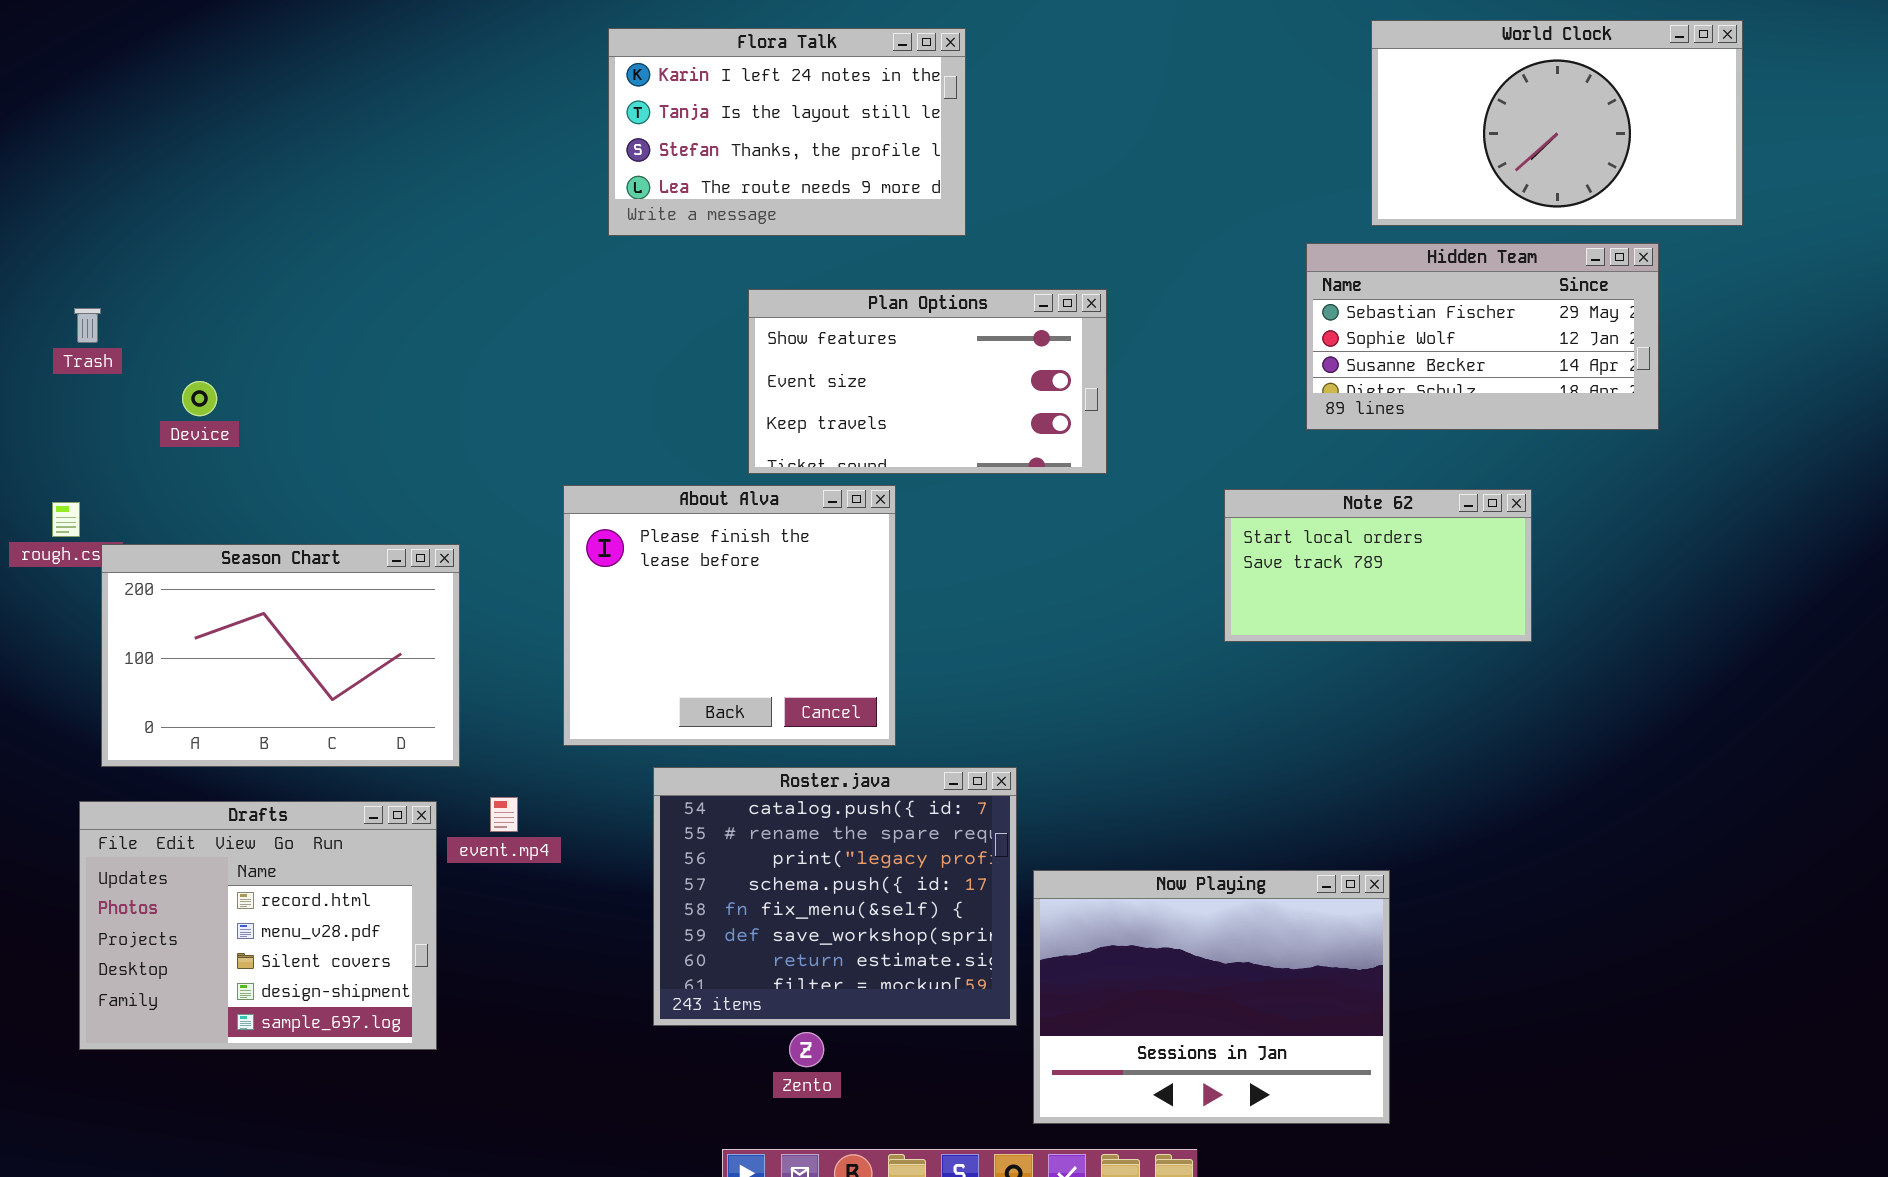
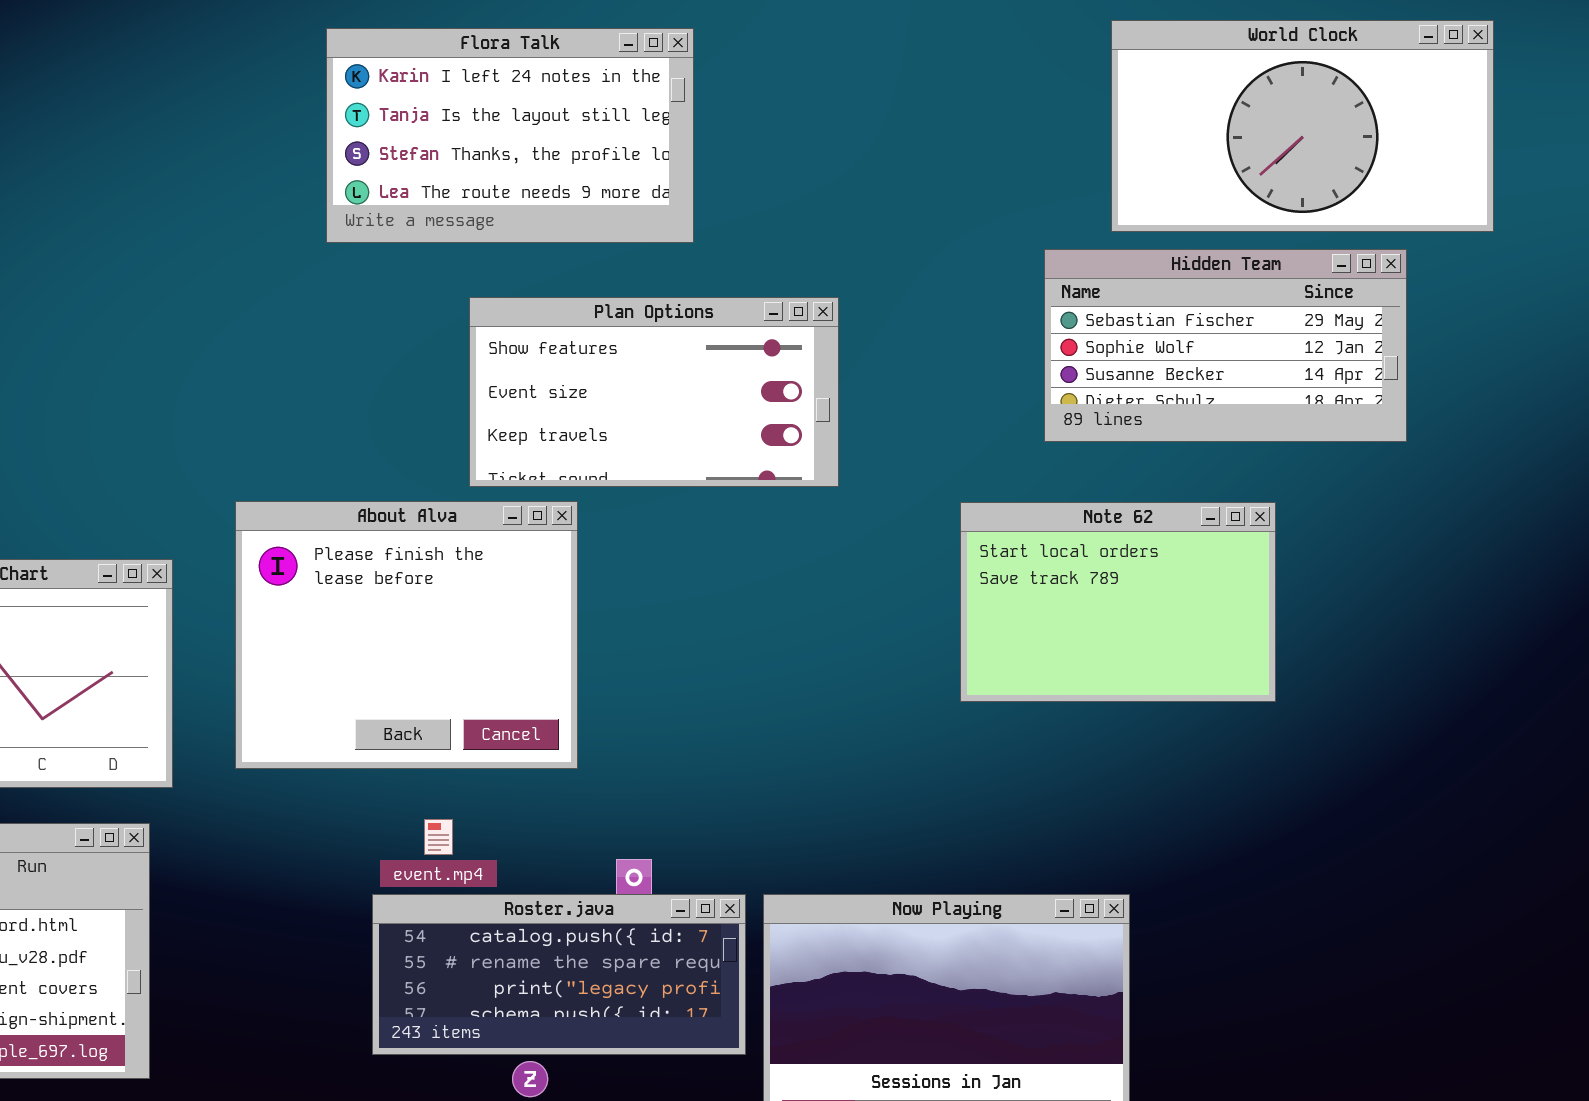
About Alva: [563,485,896,746] -> [235,501,578,769], moved
Note 62: [1224,489,1532,642] -> [960,502,1276,702], resized
Roster.java: [653,767,1017,1026] -> [372,894,746,1055], resized
event.mp4: [490,797,518,832] -> [424,819,453,855], moved

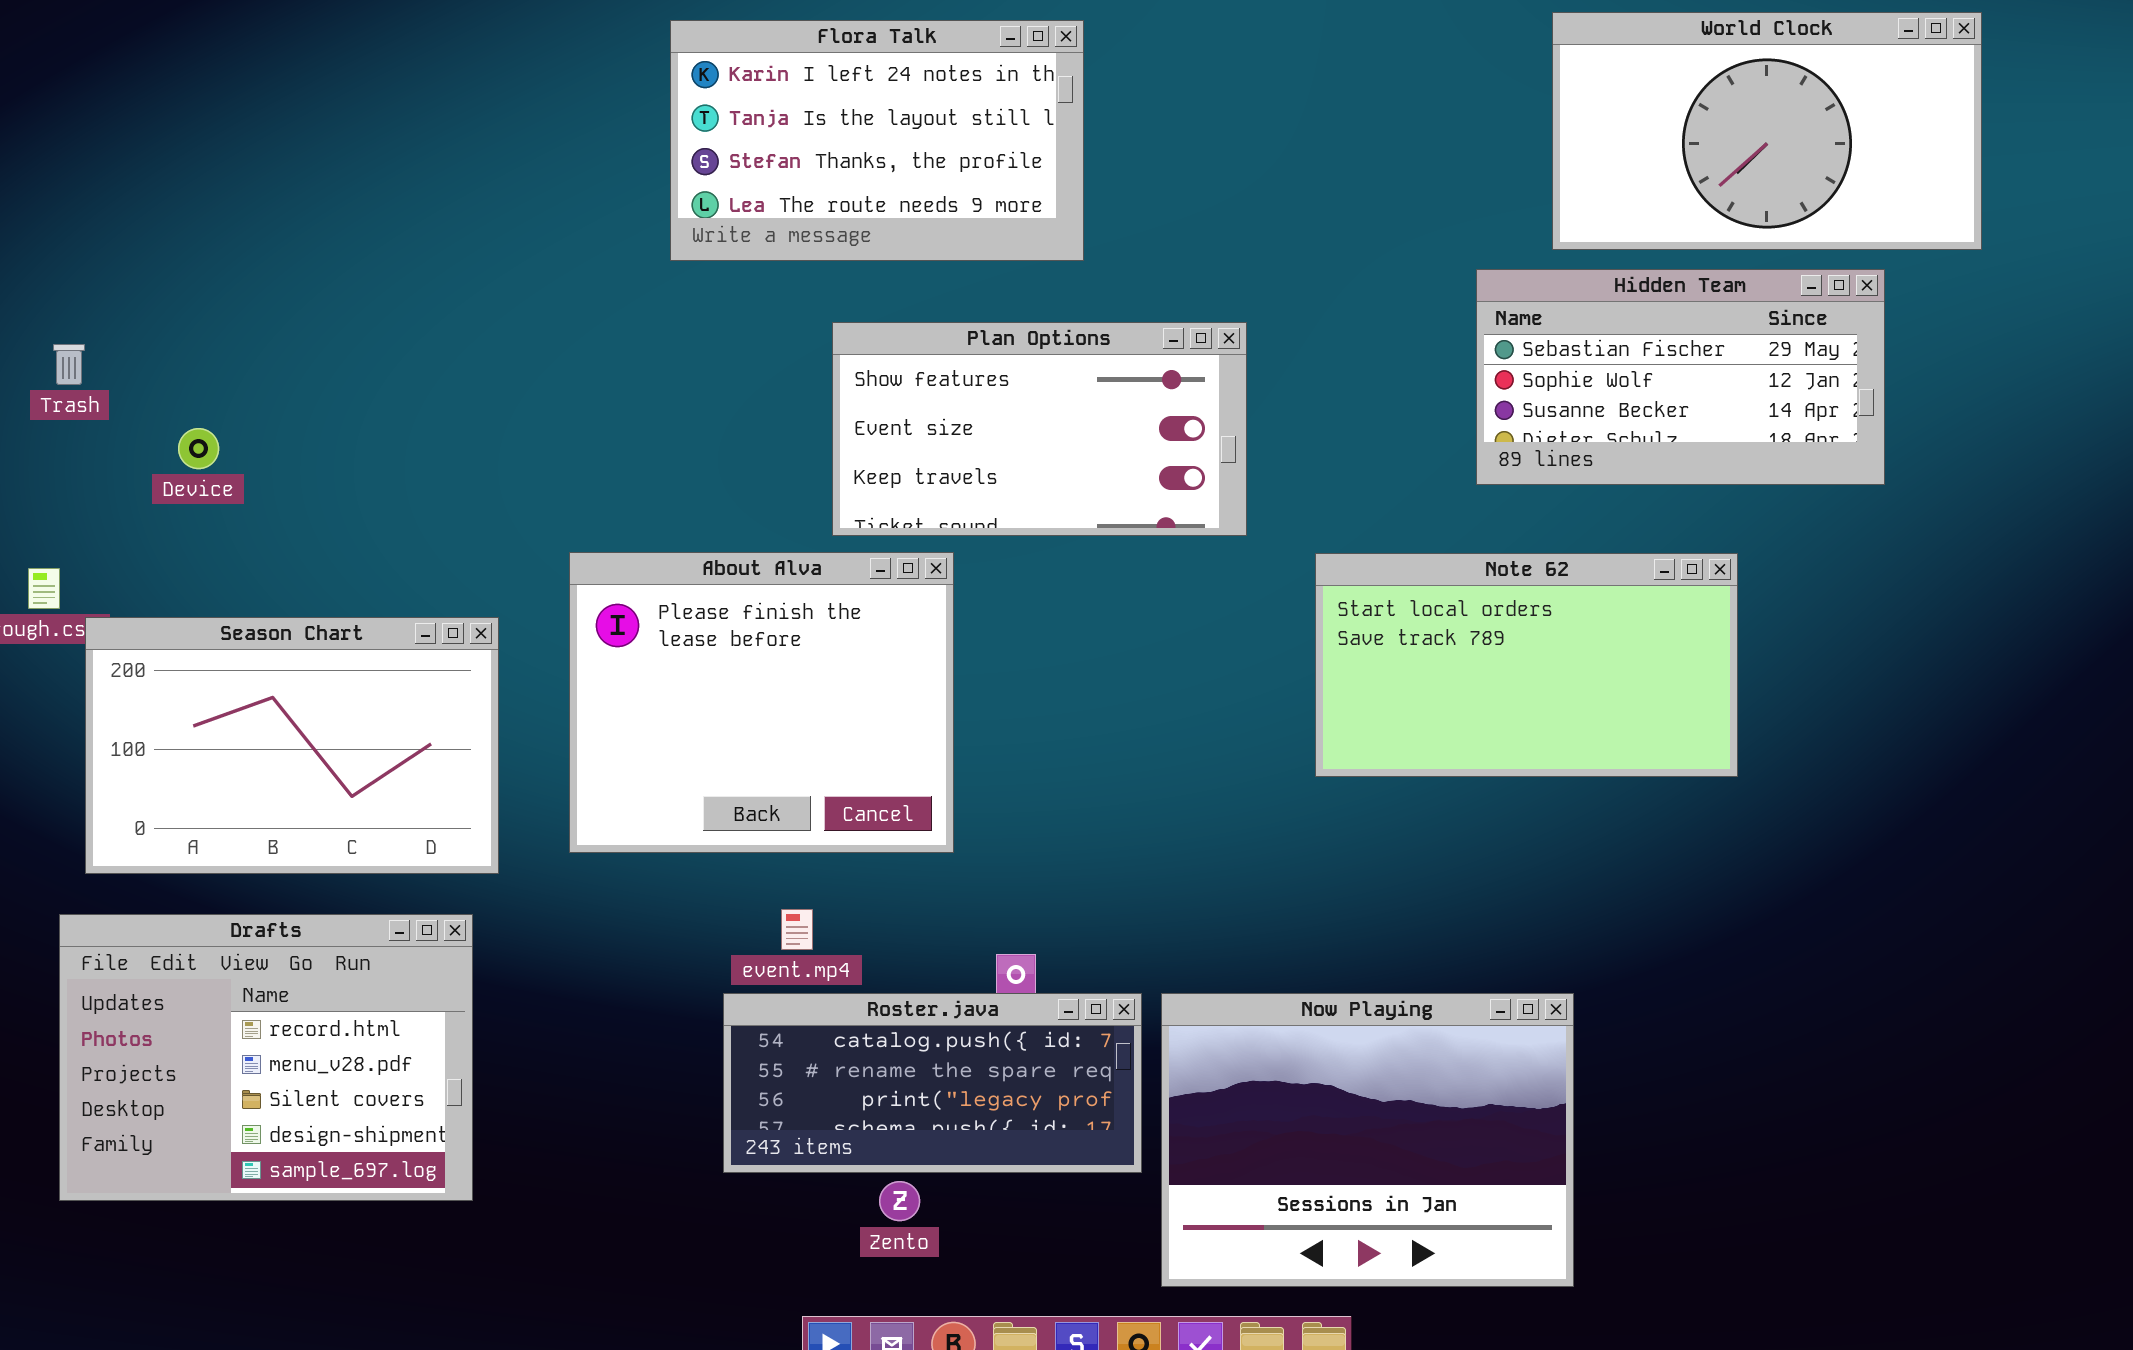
Note 62: [960,502,1276,702] -> [1315,553,1738,777], resized

